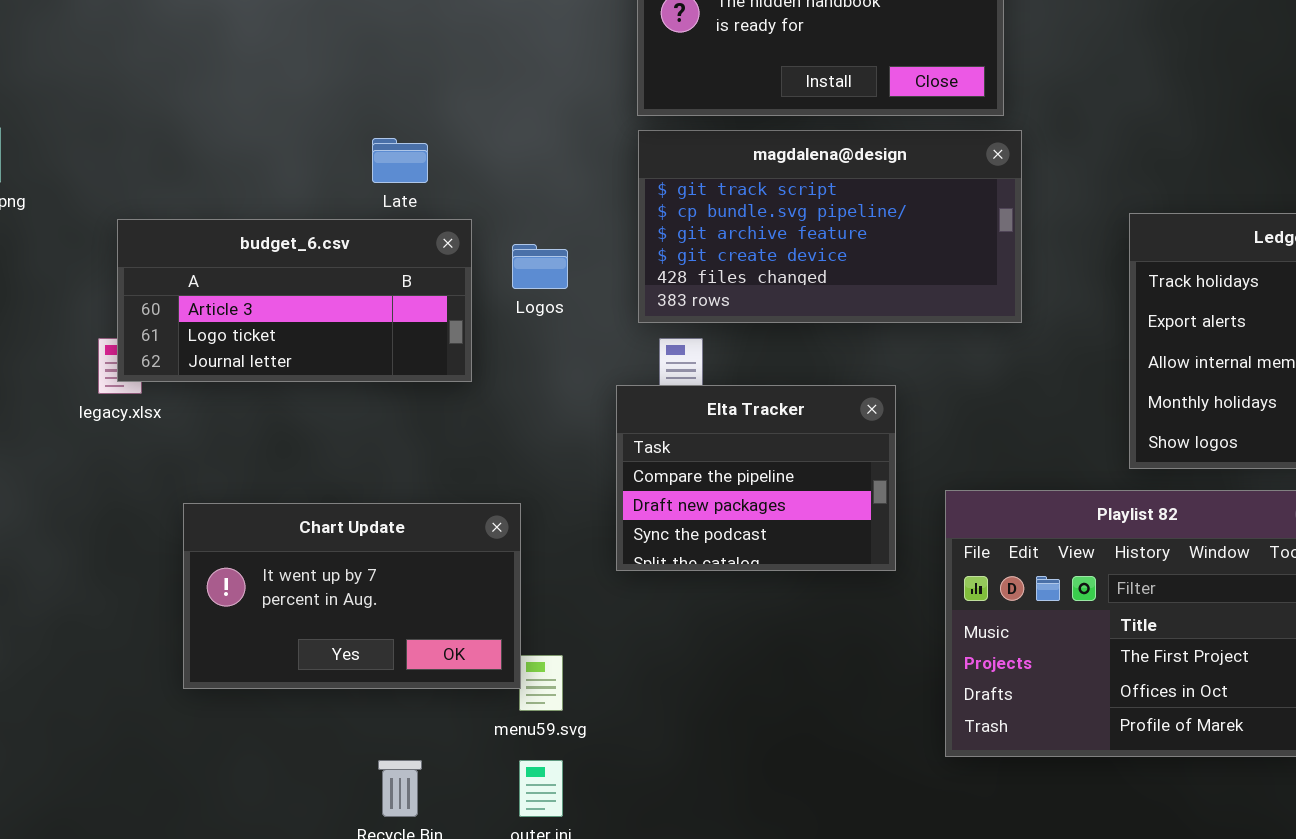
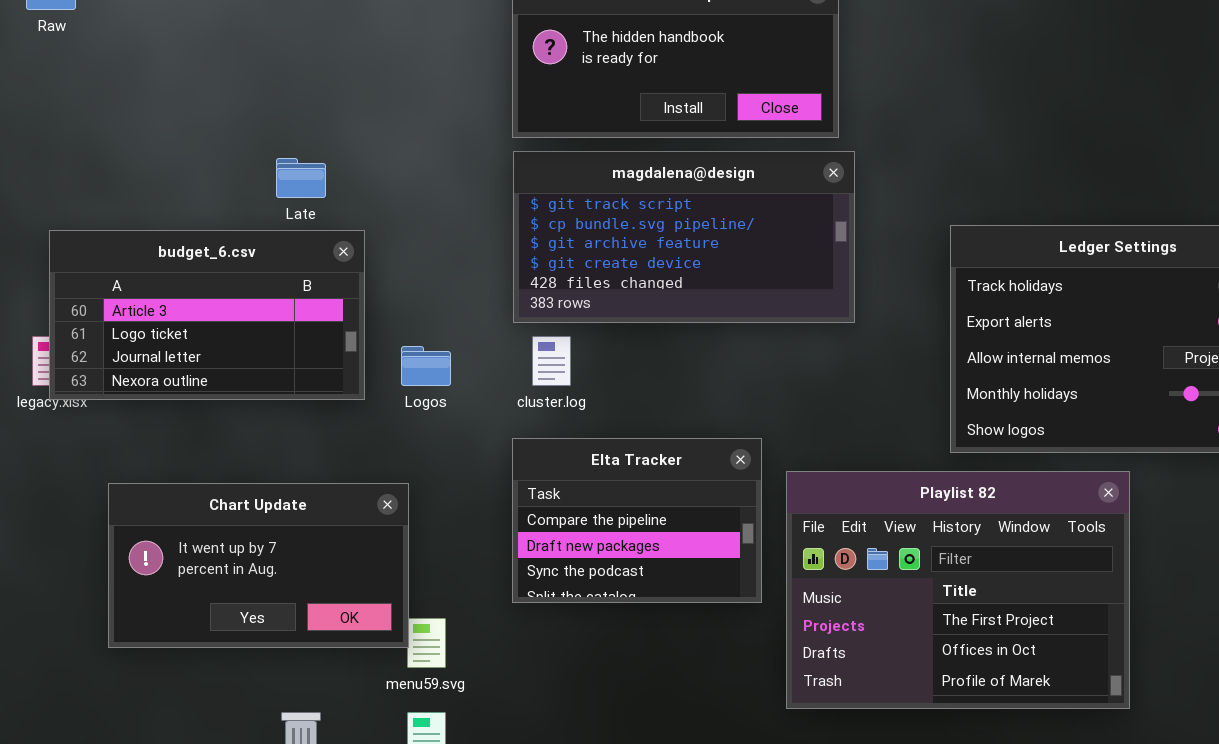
budget_6.csv: [117,219,472,382] -> [49,230,365,400], resized
Logos: [512,244,568,289] -> [401,346,451,386], moved
Elta Tracker: [616,385,896,571] -> [512,438,762,603], moved

